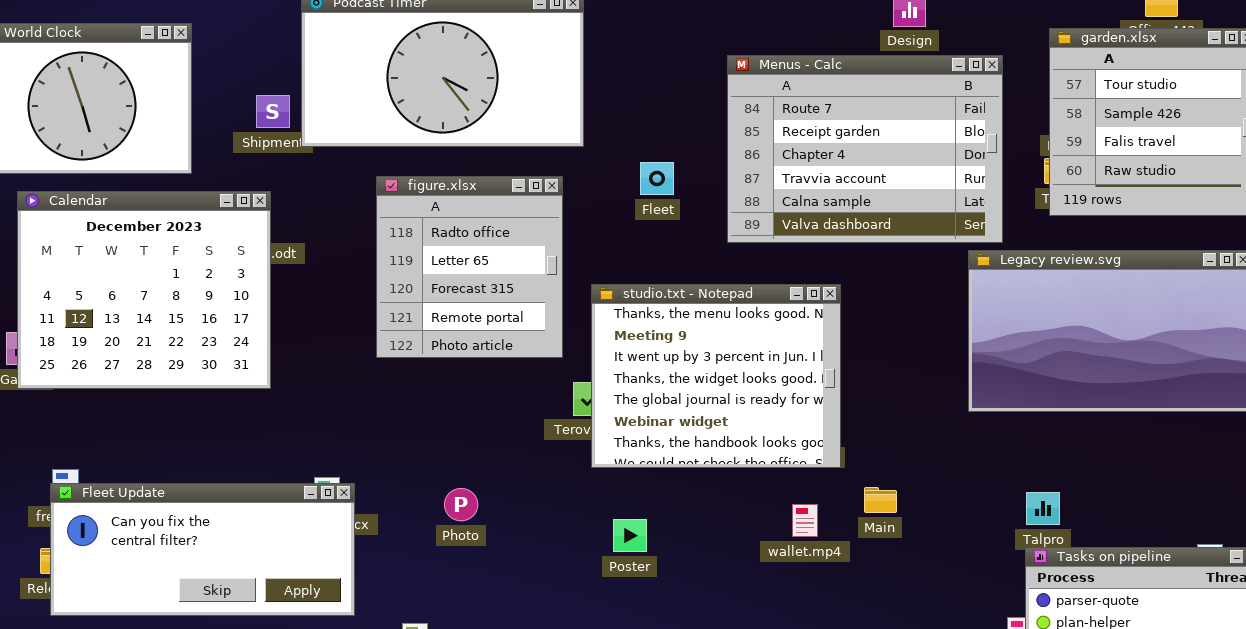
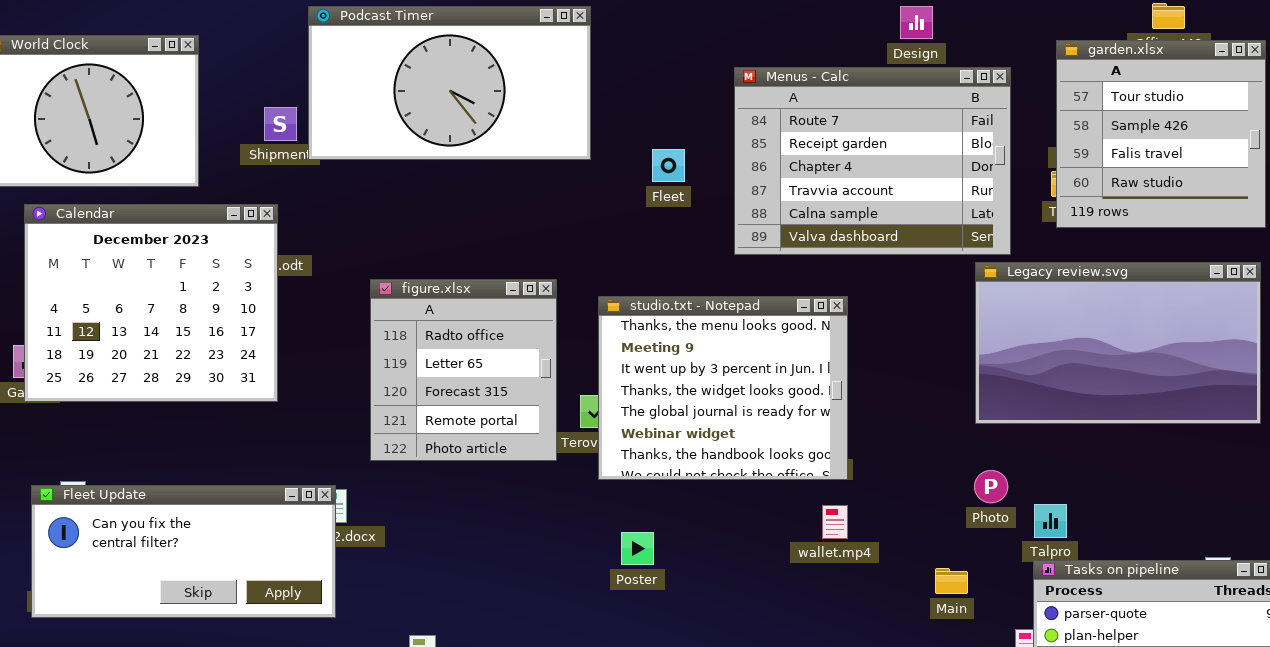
Fleet: [640,162,674,195] -> [652,149,685,182], moved
figure.xlsx: [376,176,563,358] -> [370,279,557,461], moved
Fleet Update: [50,483,355,616] -> [31,485,336,618], moved
Main: [864,487,897,513] -> [935,568,968,594], moved
Photo: [444,488,478,521] -> [974,470,1008,503], moved
wallet.mp4: [792,504,818,537] -> [822,505,848,539], moved

